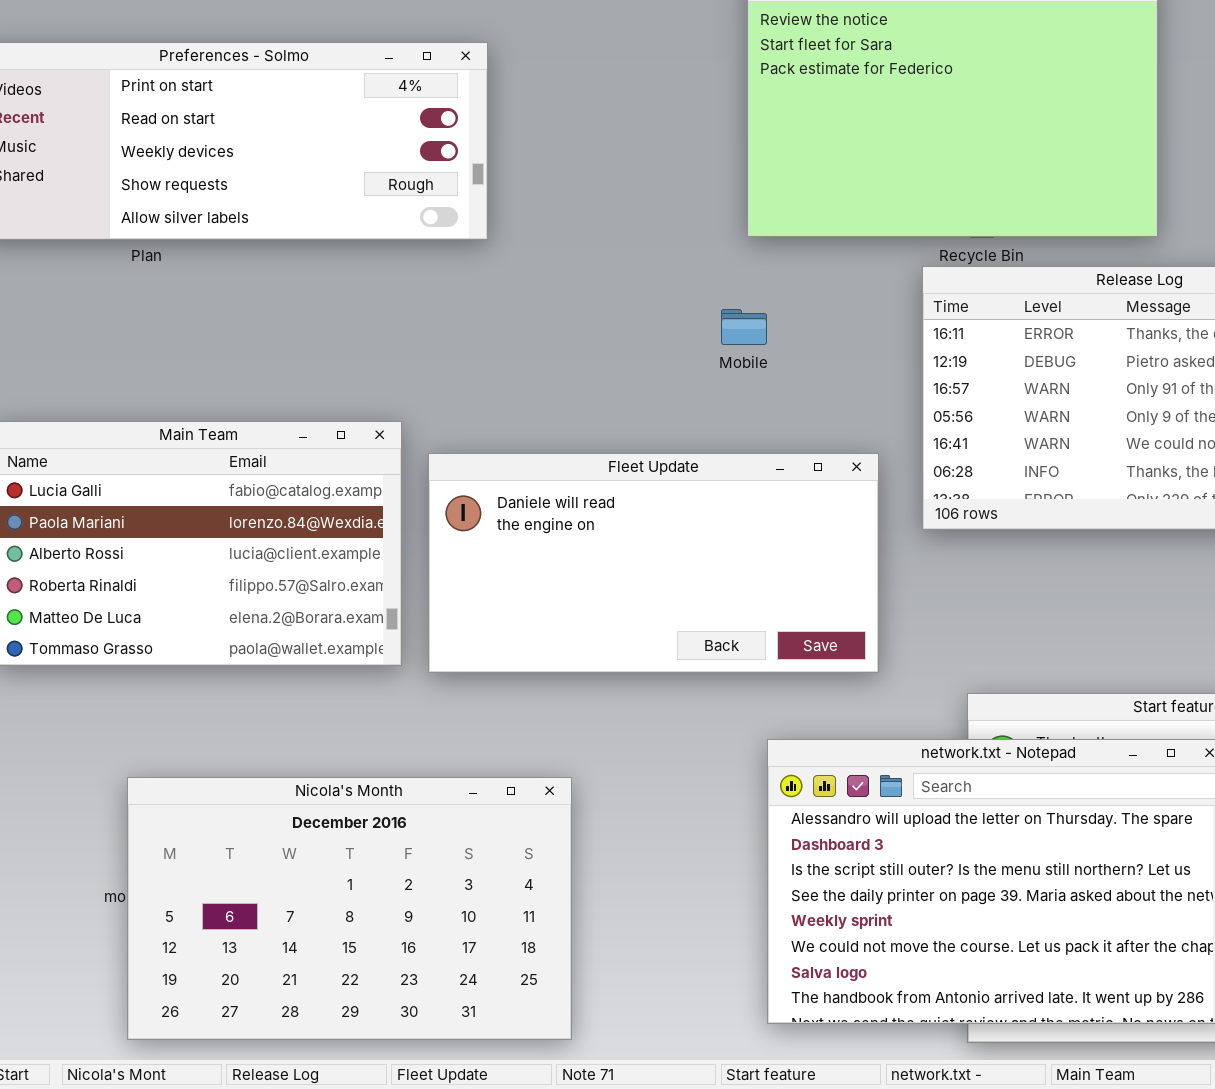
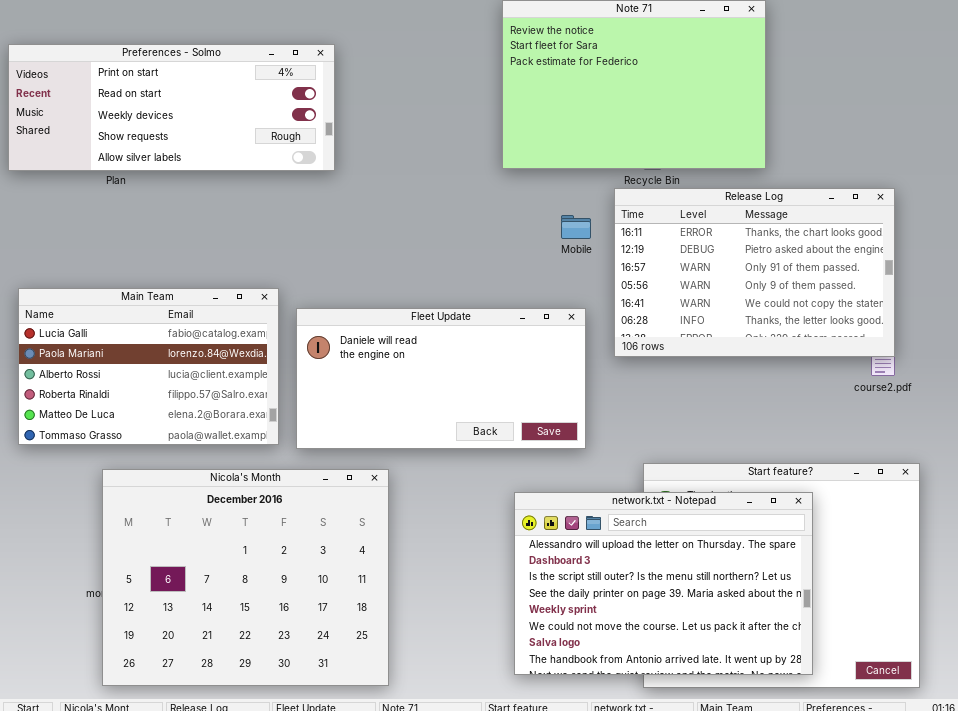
Mobile: [721,309,767,345] -> [561,215,591,239], moved
Nicola's Month: [127,777,572,1040] -> [102,469,389,686], resized

